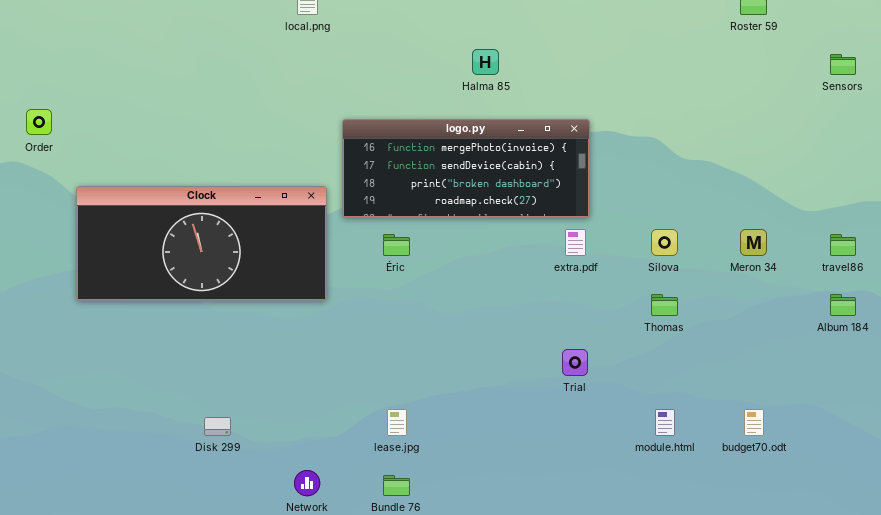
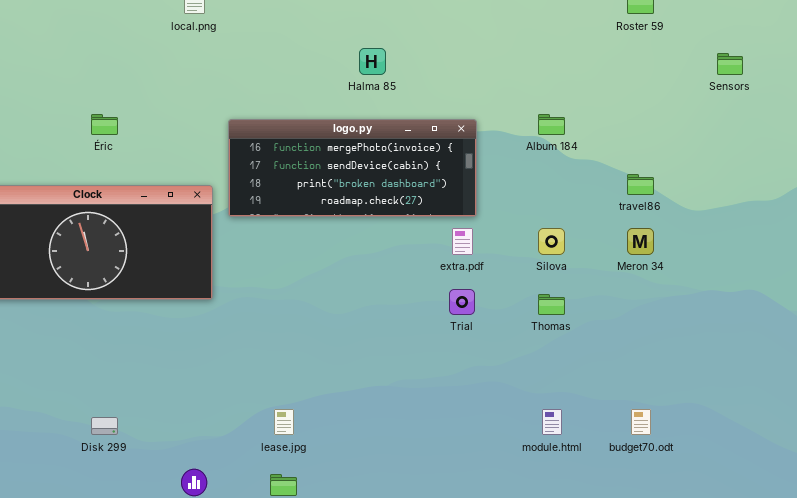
Éric: [383,234,410,256] -> [91,114,118,135], moved
travel86: [830,234,856,256] -> [627,174,654,195], moved
Album 184: [830,294,856,316] -> [538,114,565,135], moved
Trial: [562,349,588,376] -> [449,289,475,315], moved

